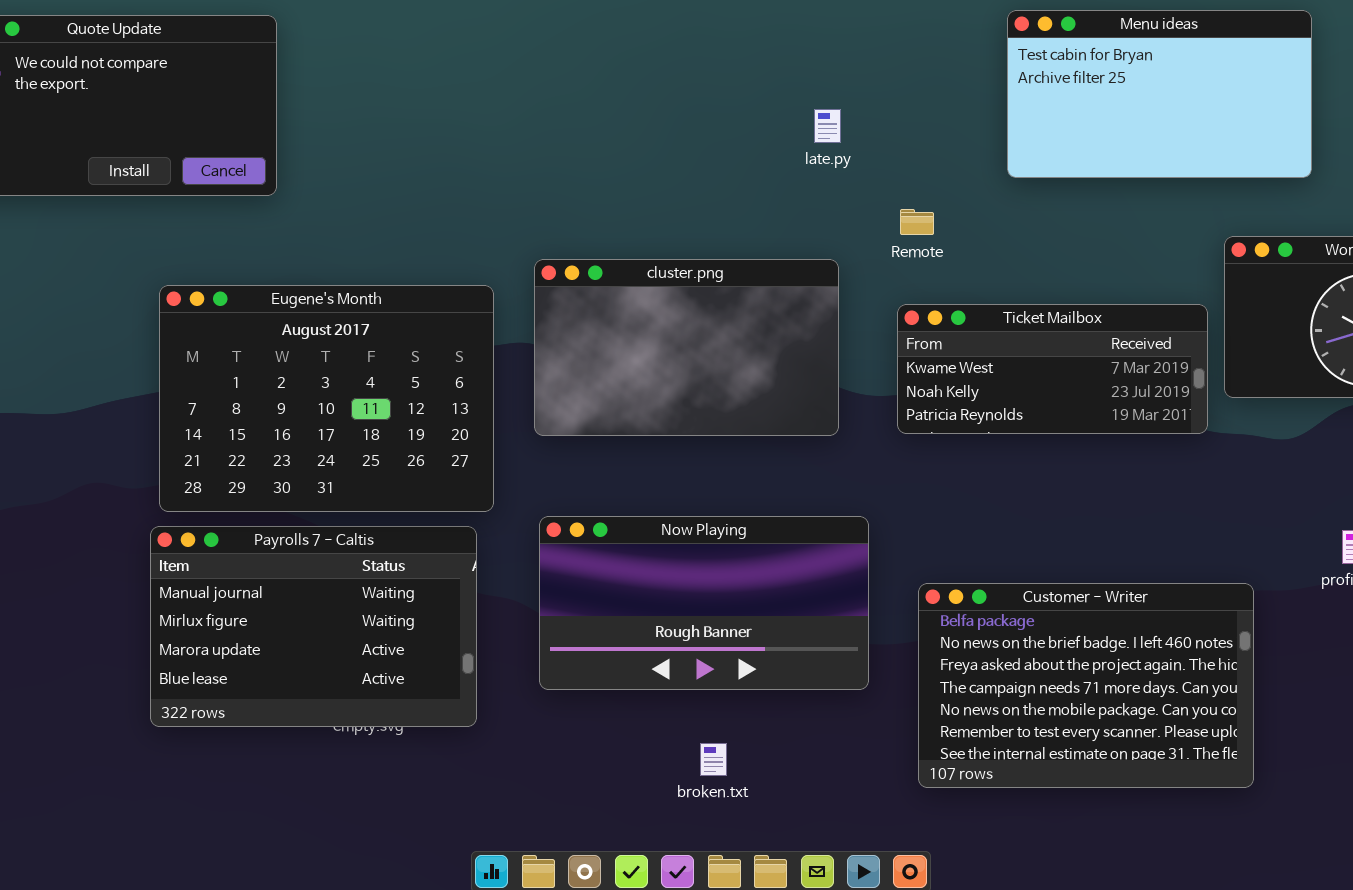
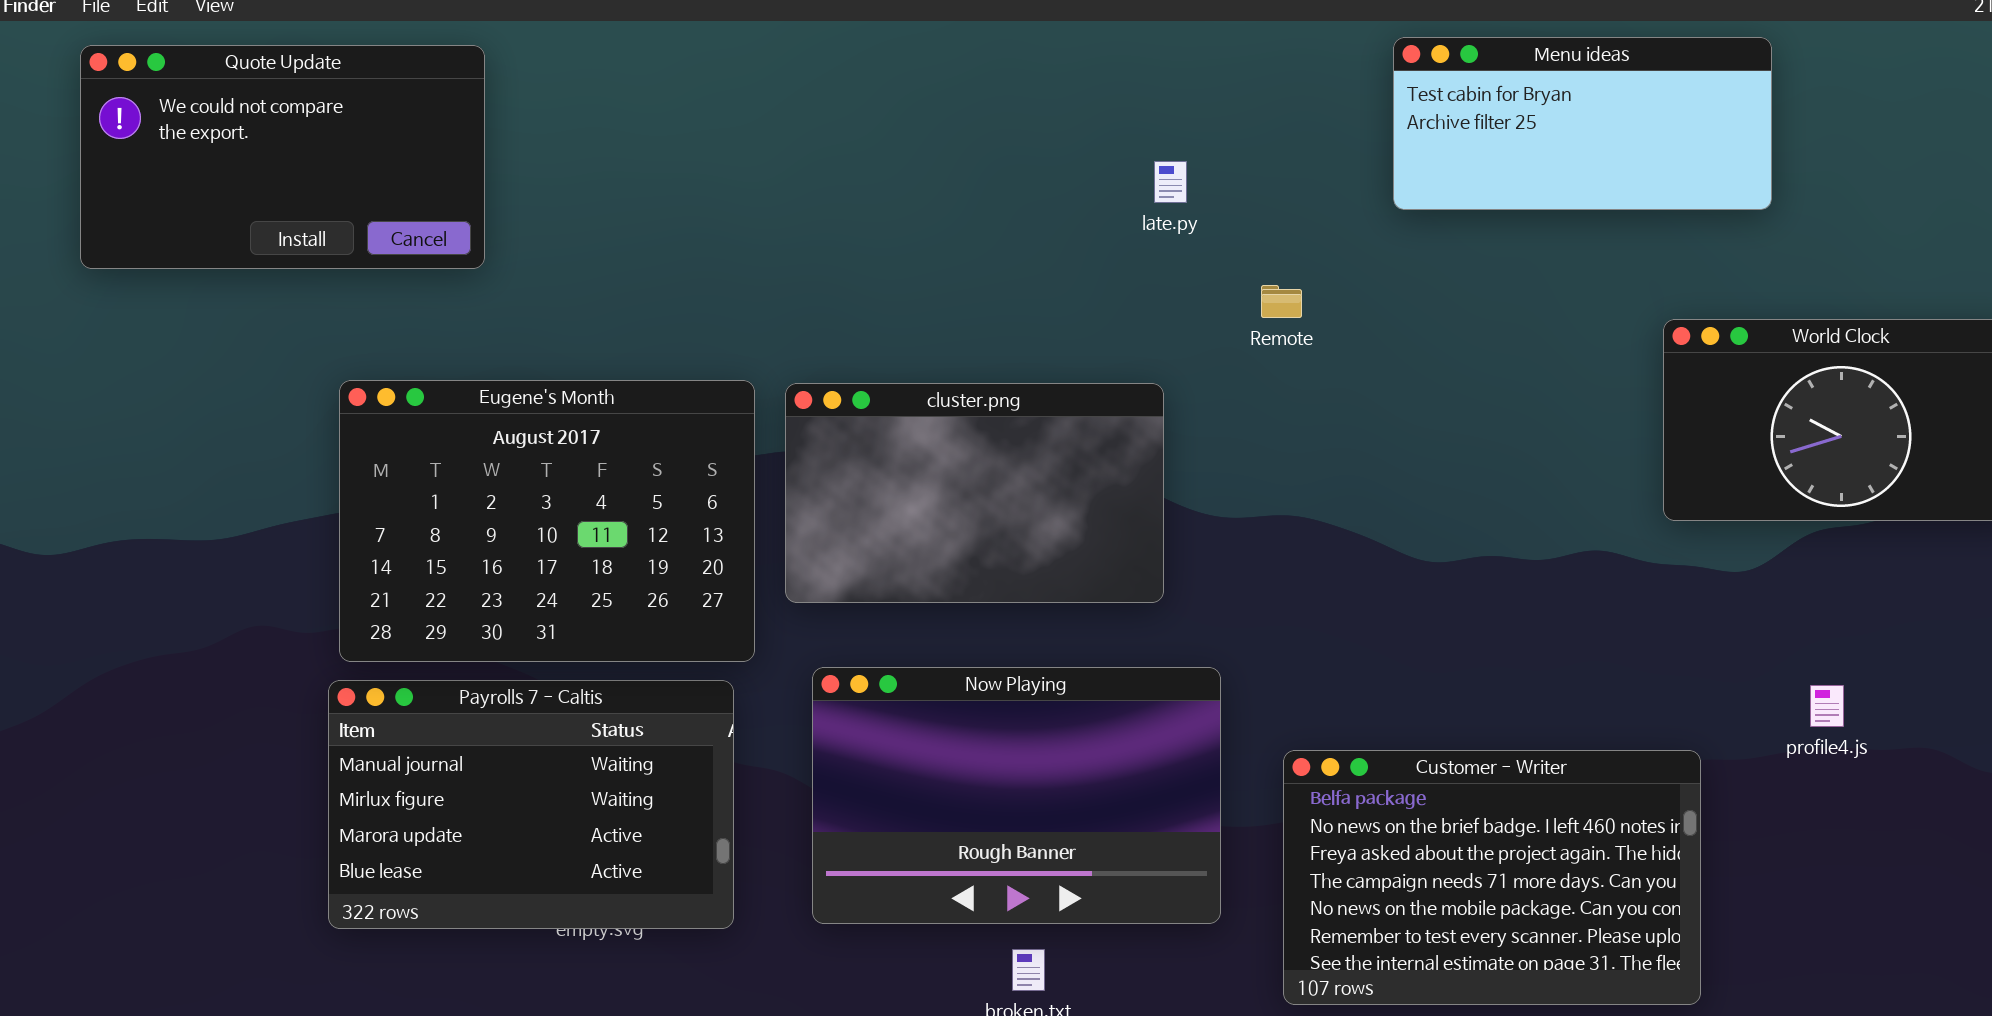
Menu ideas: [1007,10,1312,178] -> [1393,37,1772,210], resized
cluster.png: [534,259,839,436] -> [785,383,1164,603], moved
Ticket Mailbox: [897,304,1208,434] -> none, closed
Now Playing: [539,516,869,690] -> [812,667,1221,924], resized

